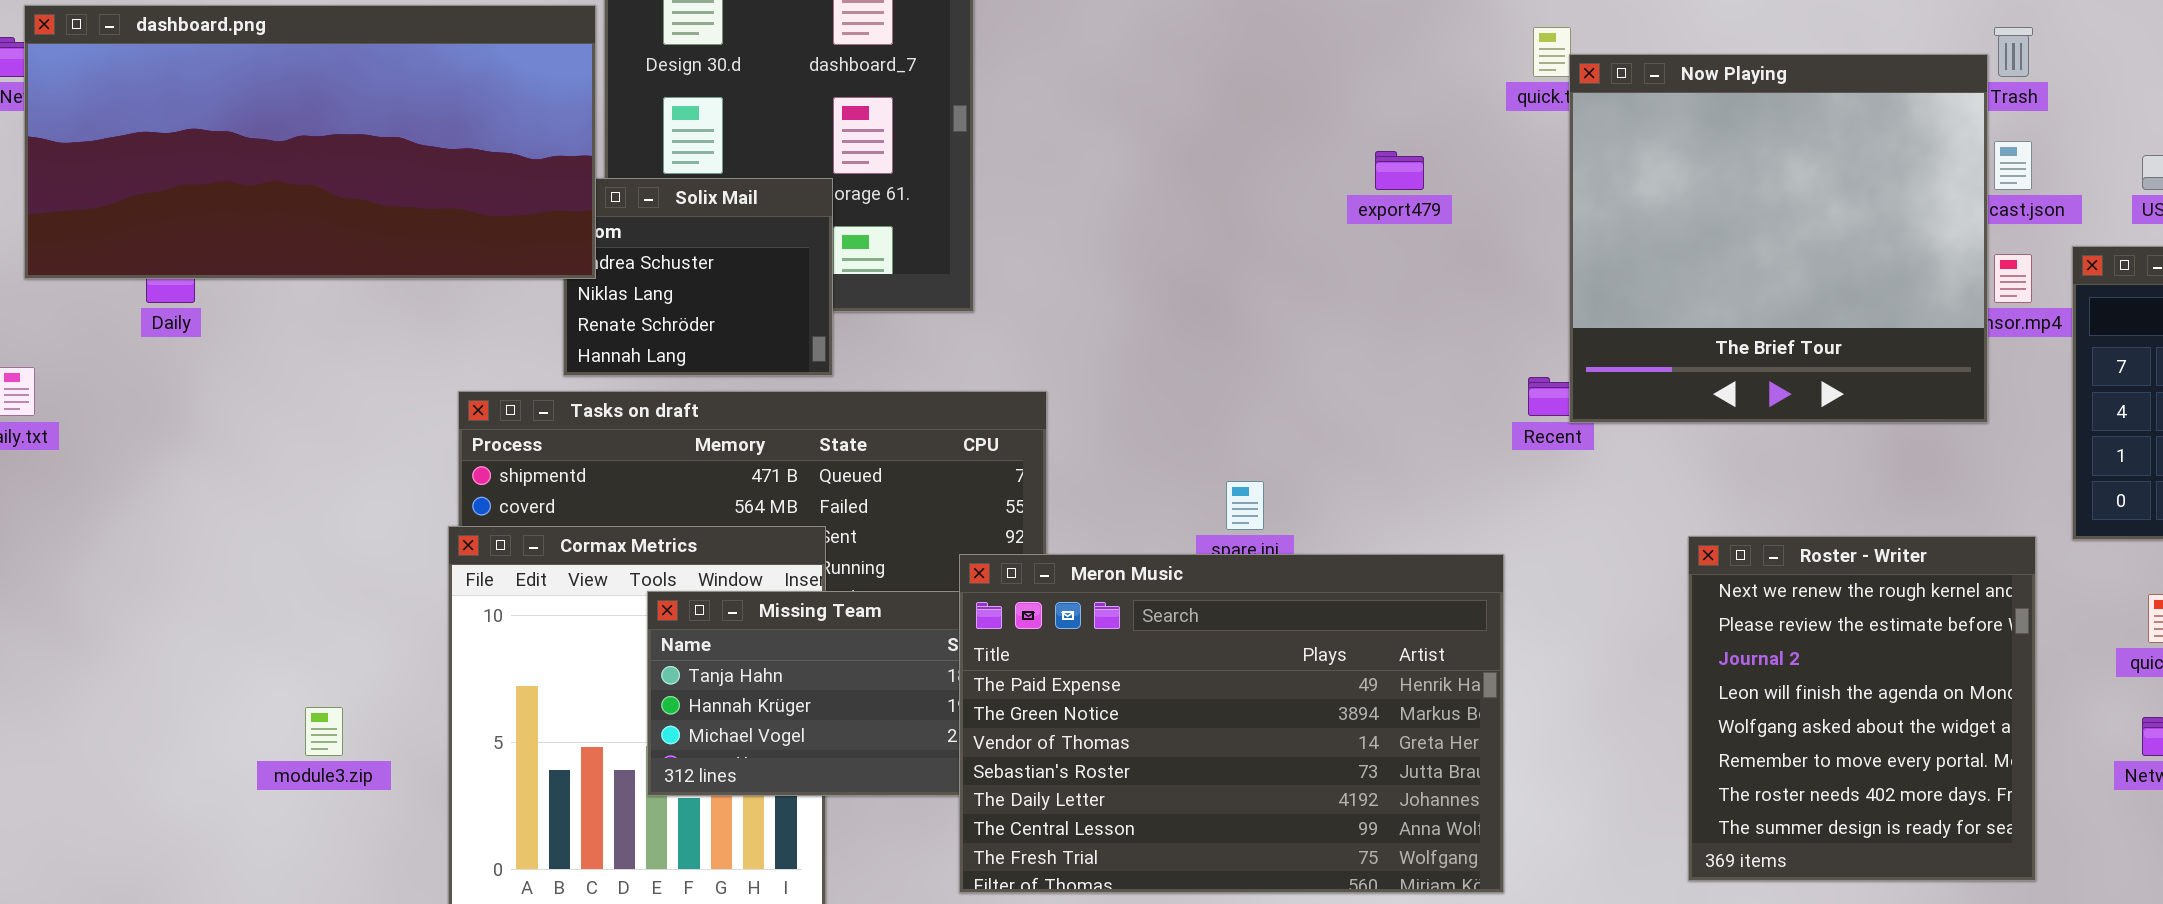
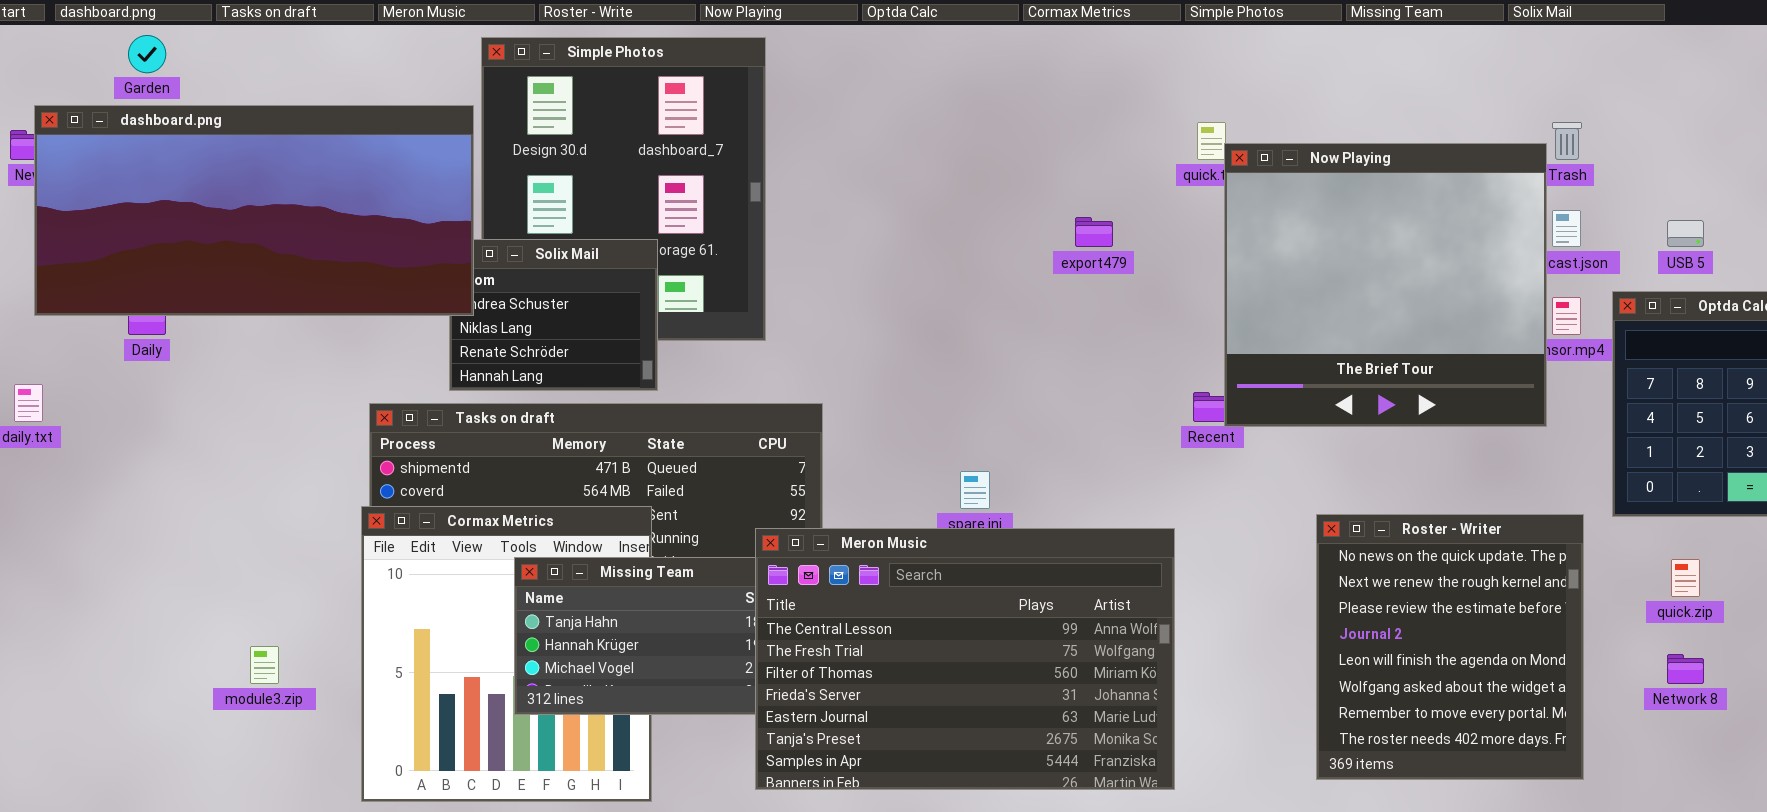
Roster - Writer: [1688,536,2036,881] -> [1316,514,1584,780], scrolled up 1 row
Meron Music: [959,554,1504,893] -> [755,528,1175,790], scrolled down 5 rows

